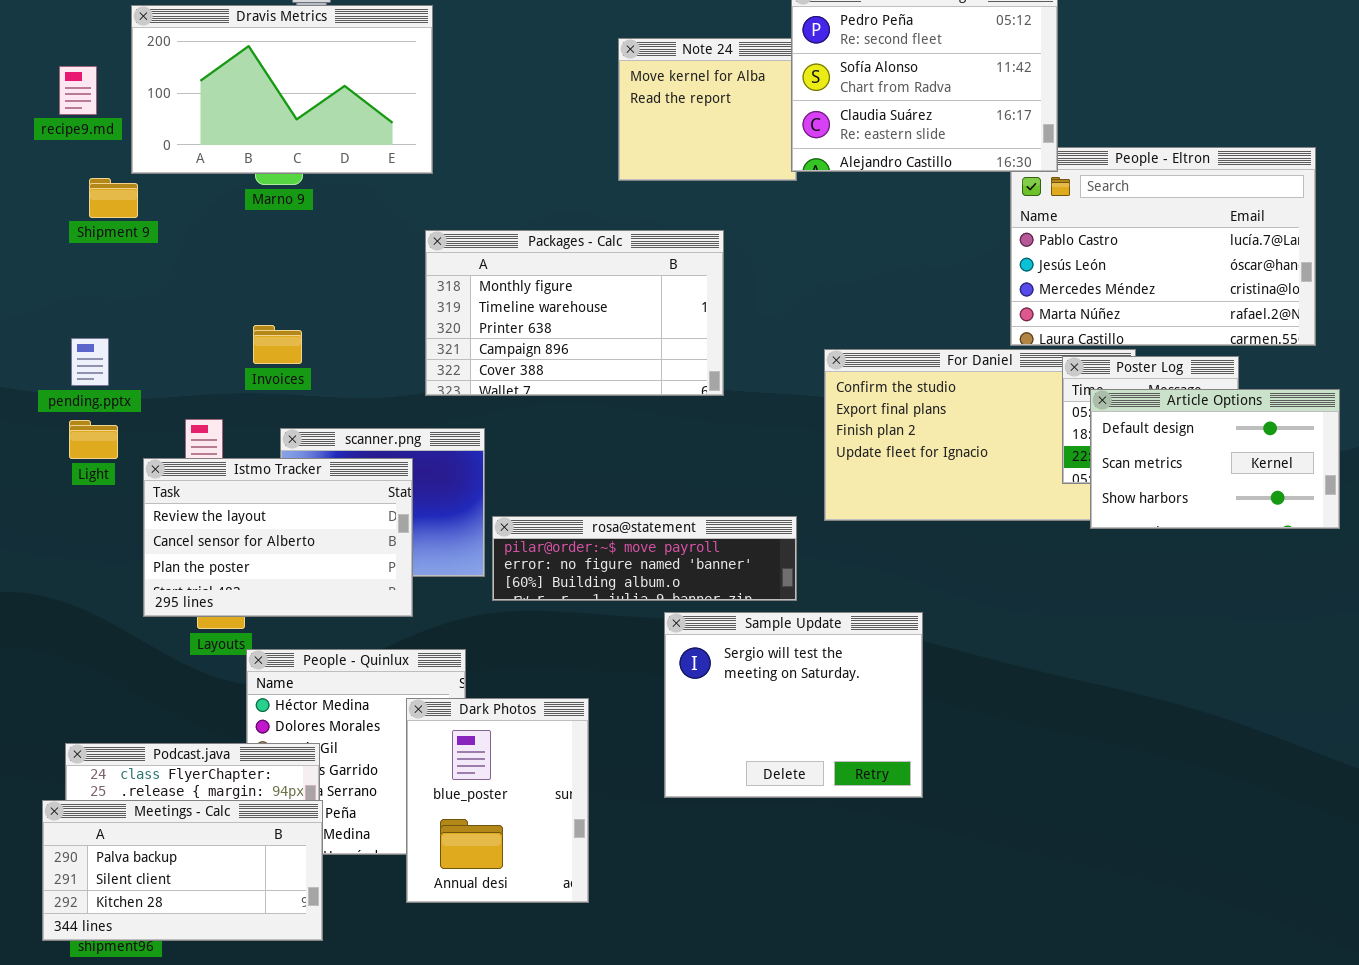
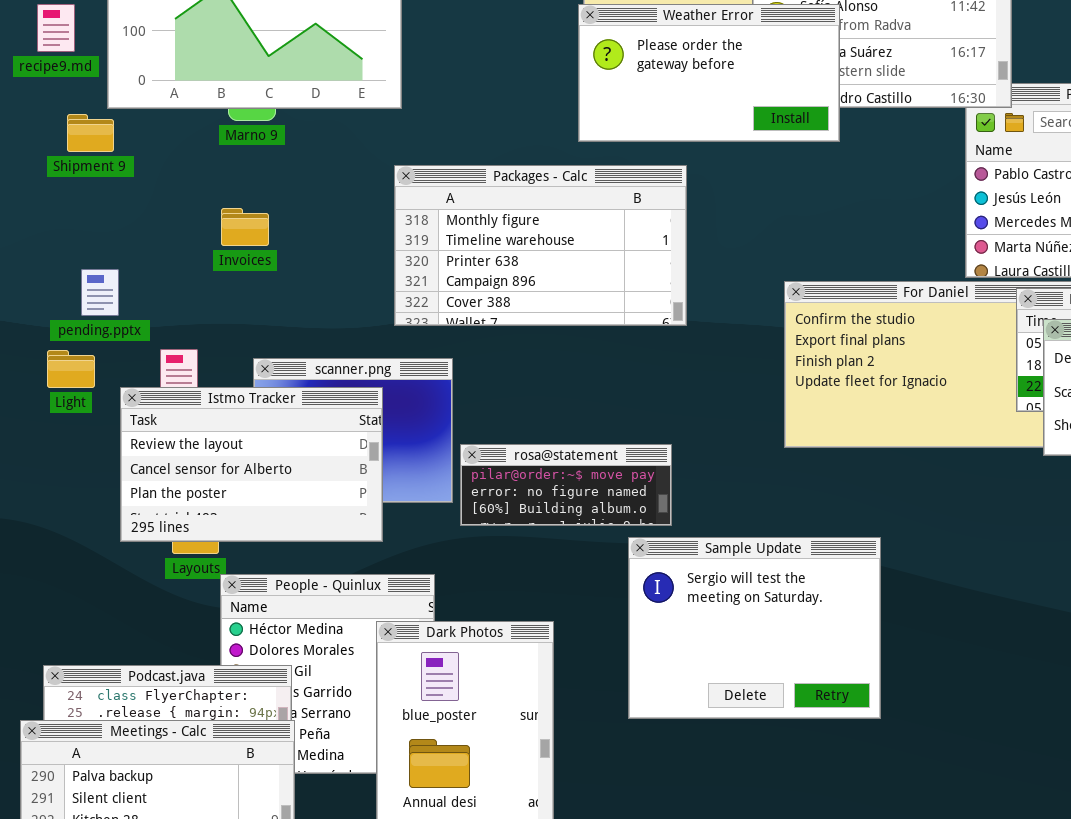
Weather Error: none -> [578,4,840,142], opened
Invoices: [253,325,302,364] -> [221,208,269,246], moved
pending.pptx: [71,338,109,386] -> [81,269,119,316], moved
rosa@statement: [492,516,797,601] -> [460,444,672,526], resized

